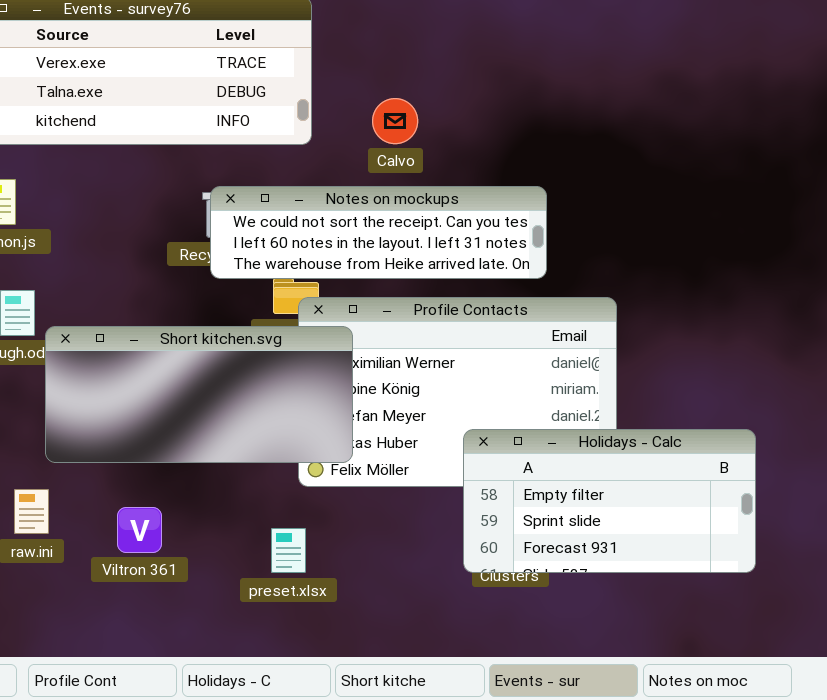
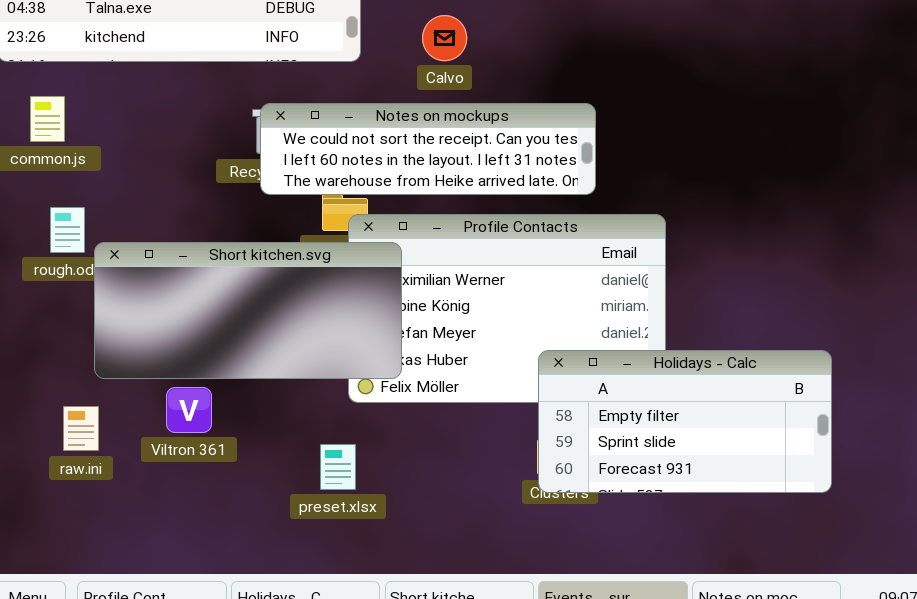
Holidays - Calc: [463,429,756,573] -> [538,350,832,493], moved
Viltron 361: [117,507,162,553] -> [166,387,212,433], moved

